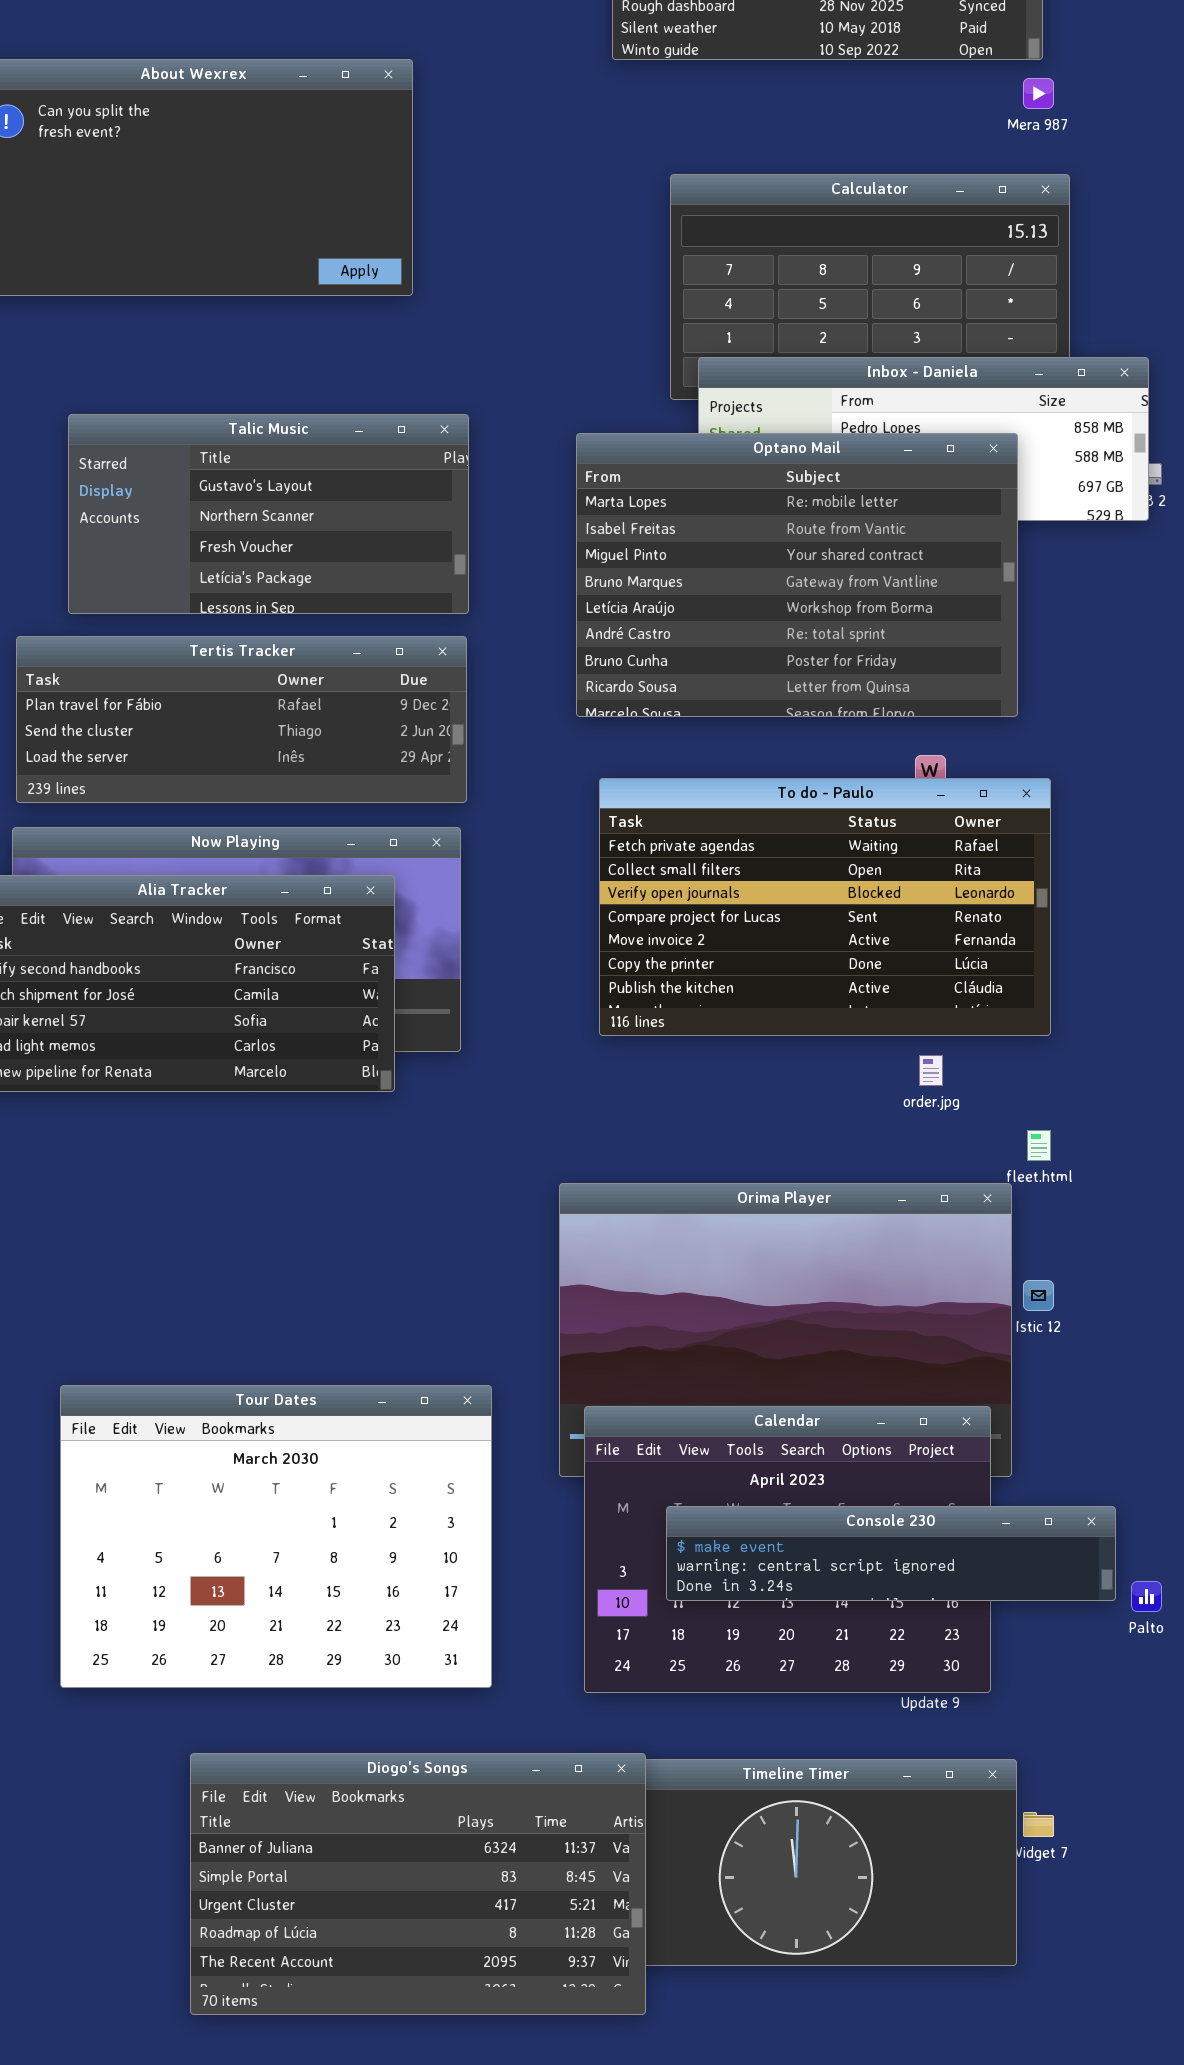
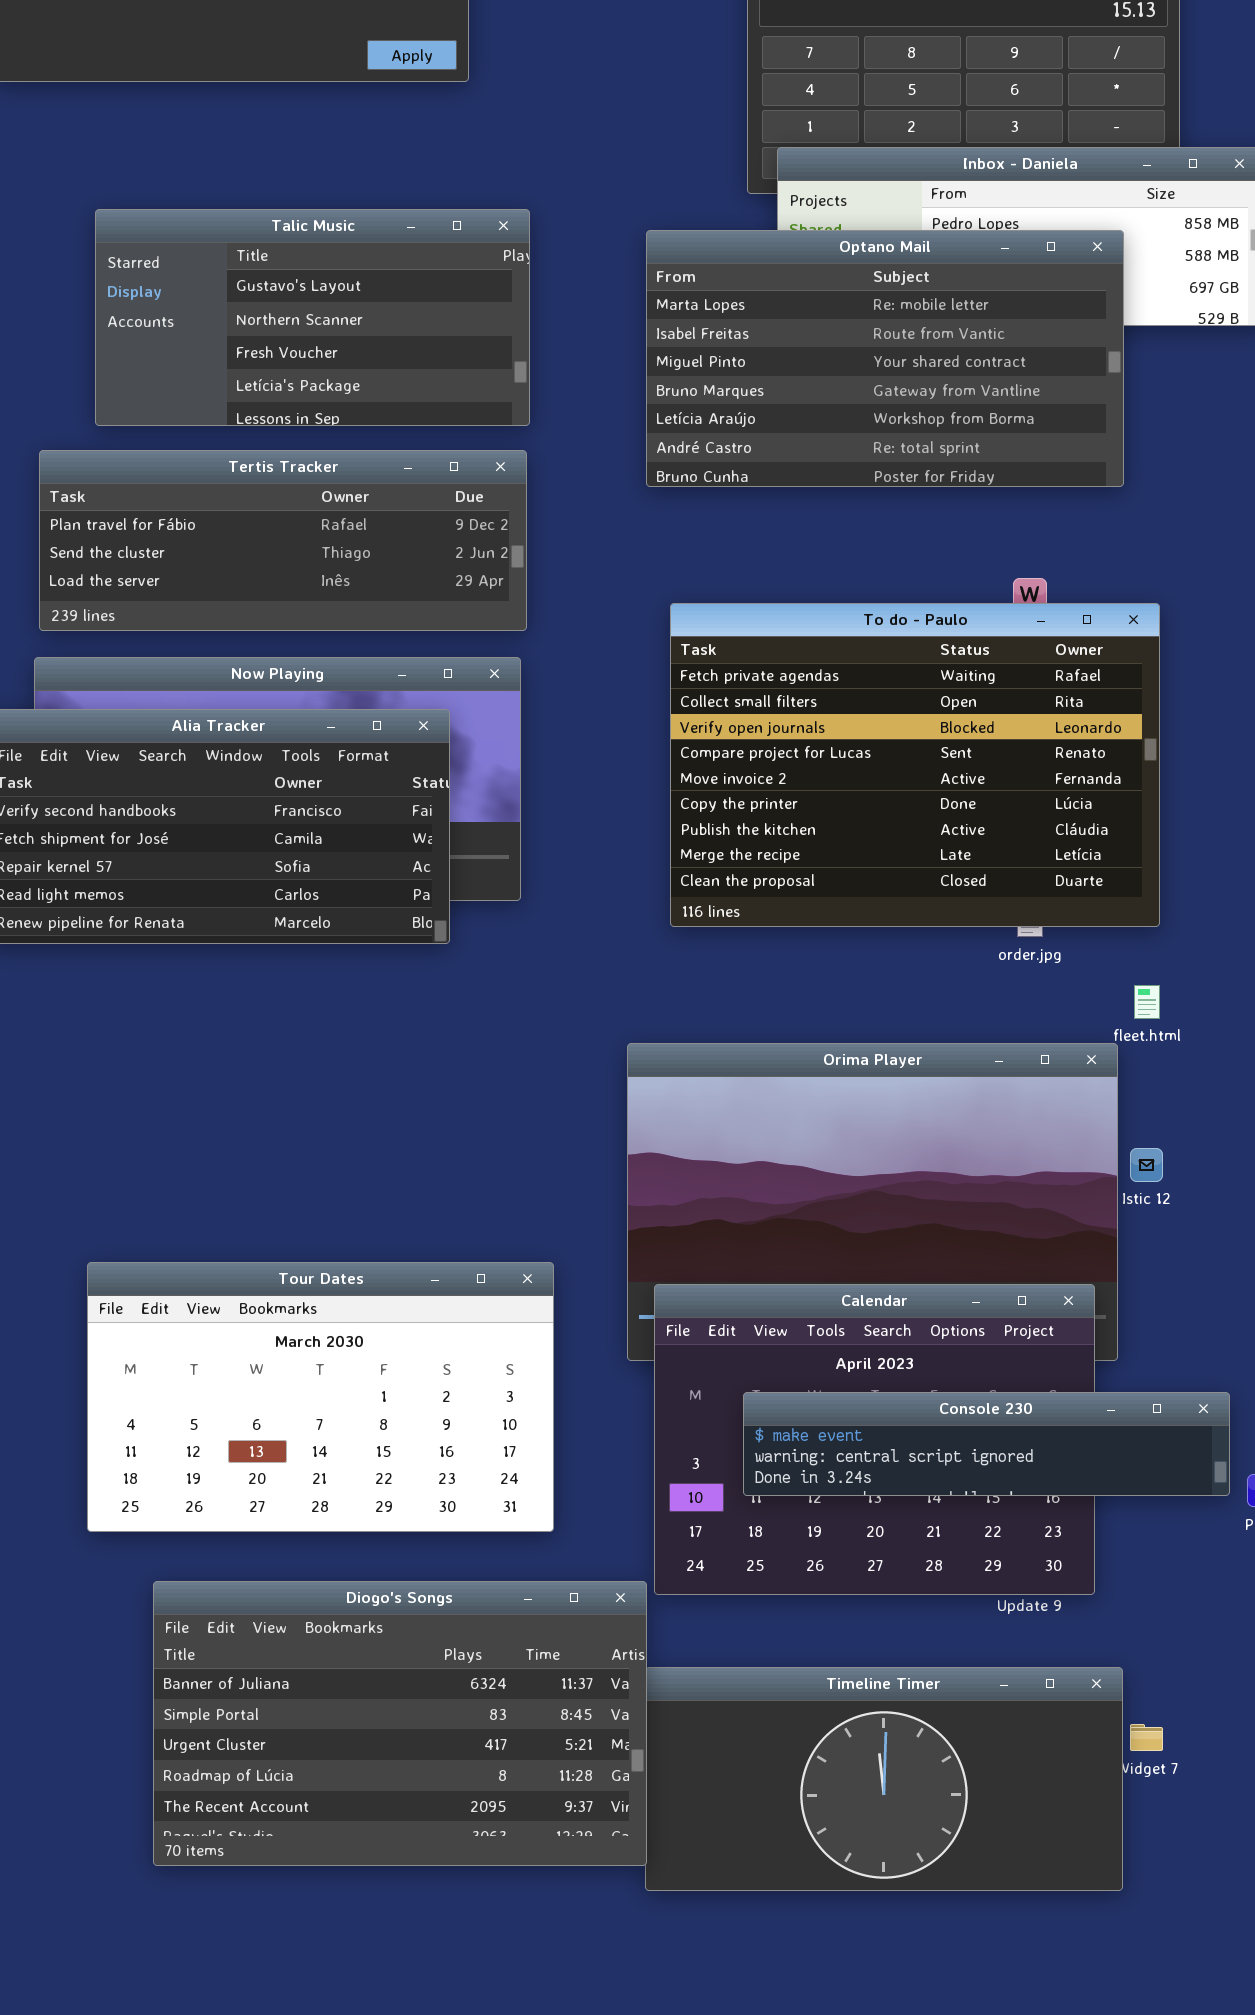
Optano Mail: [576,433,1018,717] -> [646,230,1124,487], resized
To do - Paulo: [599,778,1051,1036] -> [670,603,1160,927], resized
Tour Dates: [60,1385,492,1688] -> [87,1262,554,1532], resized
Diogo's Songs: [190,1753,646,2015] -> [153,1581,647,1866], moved

